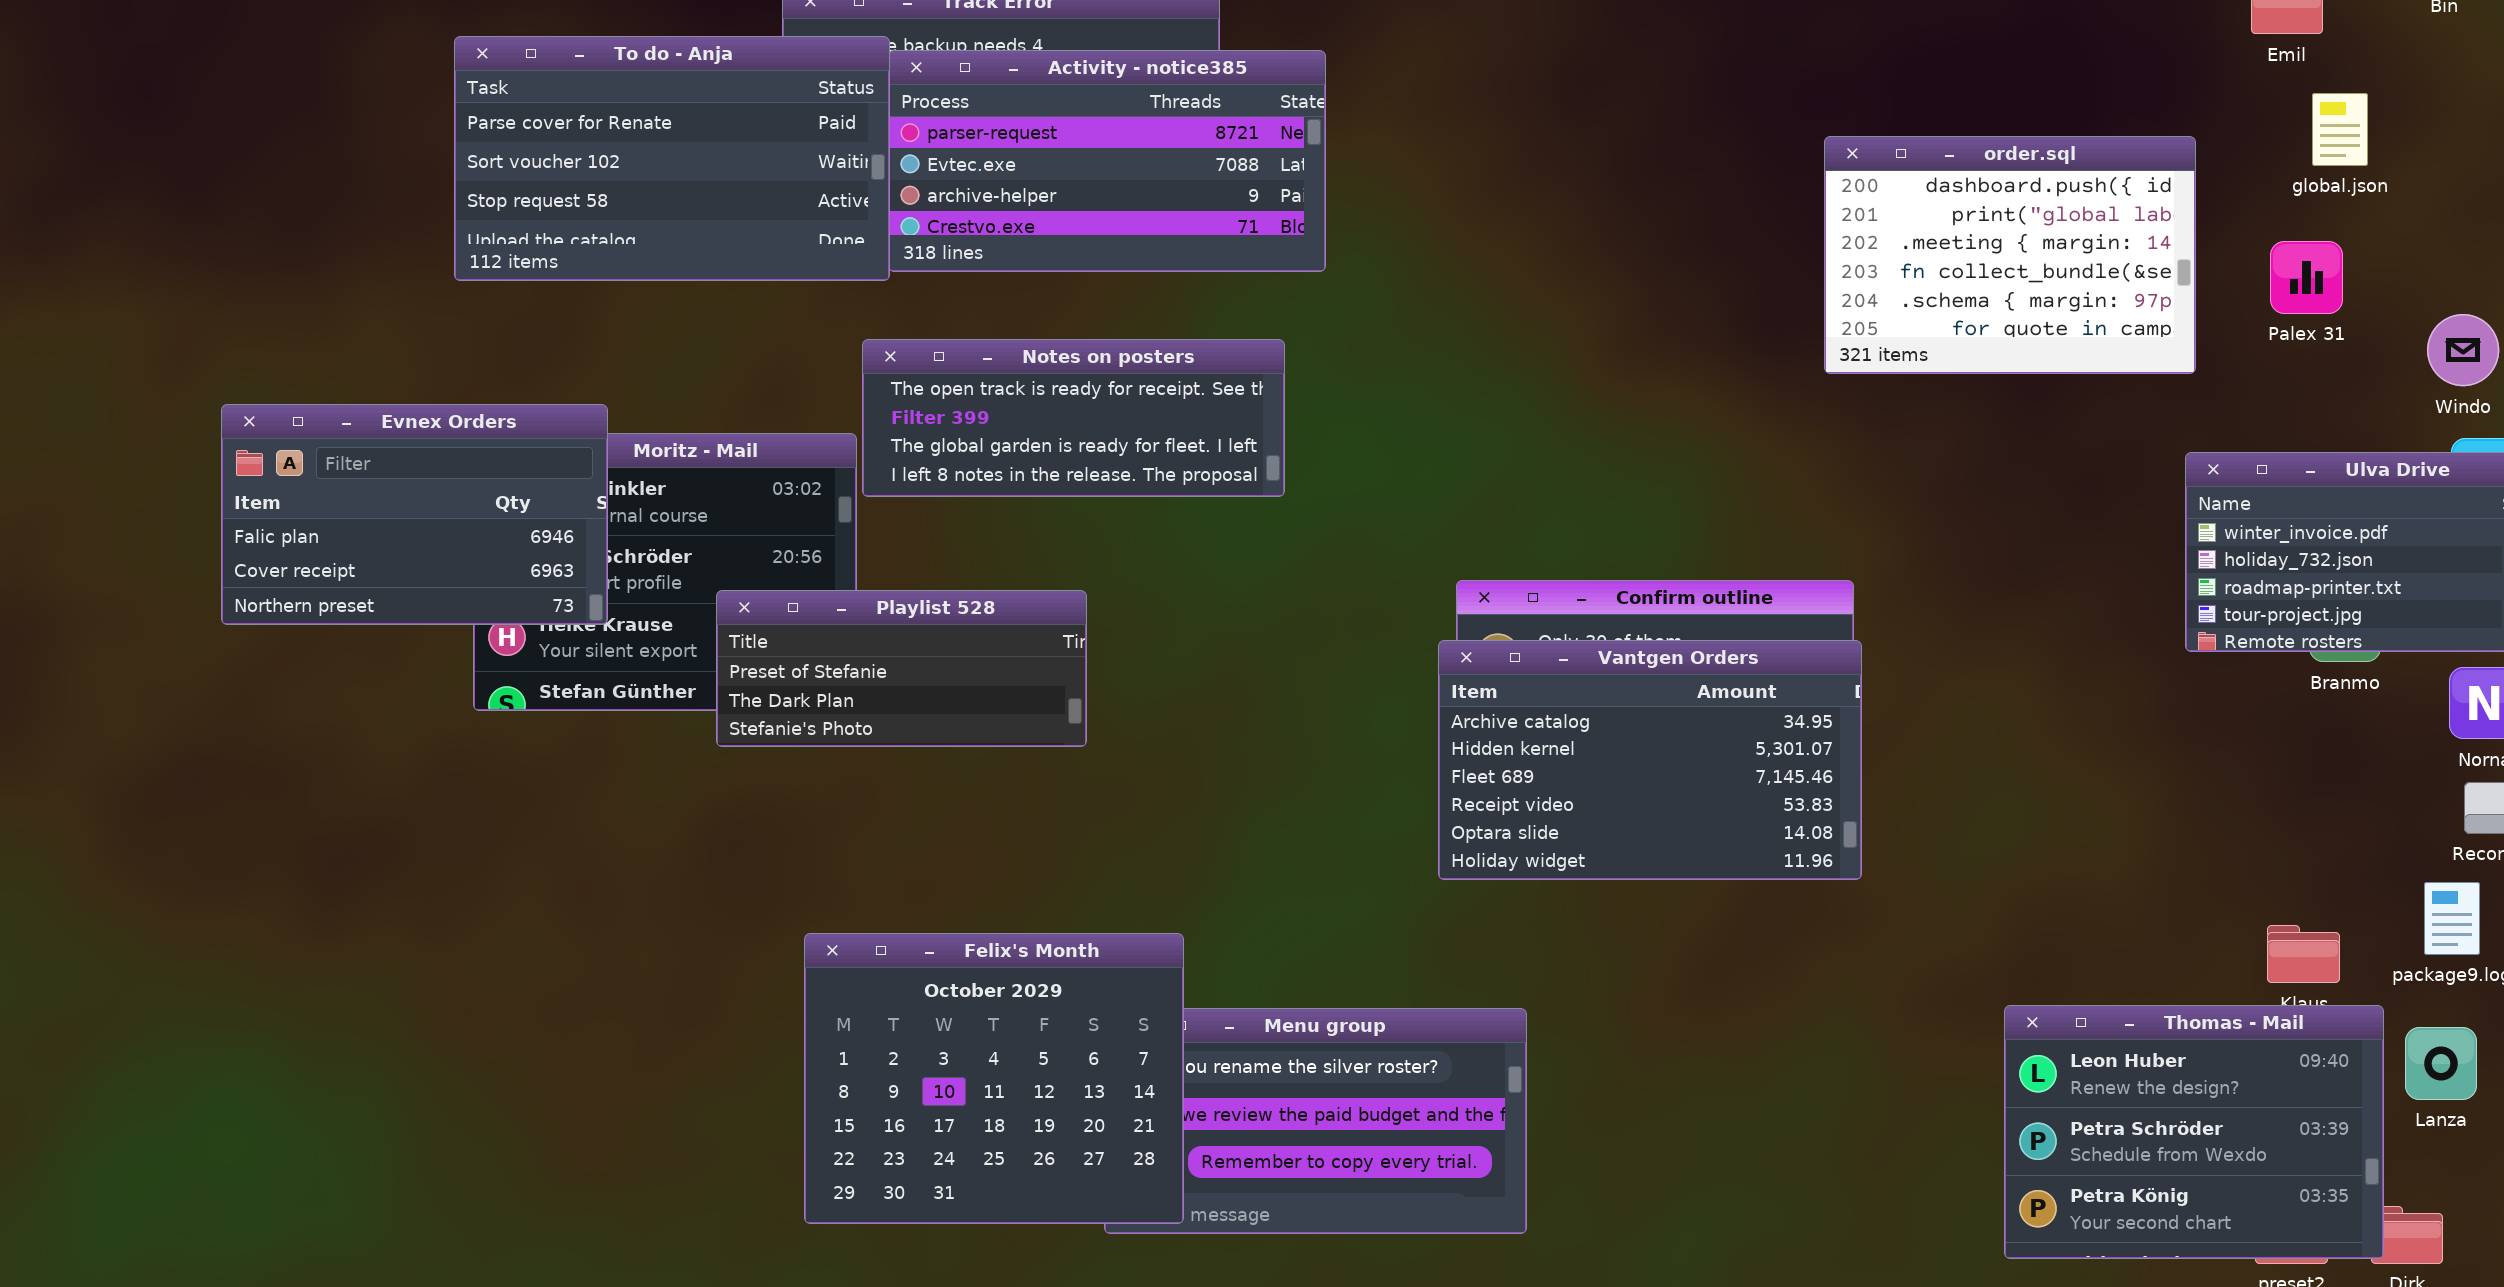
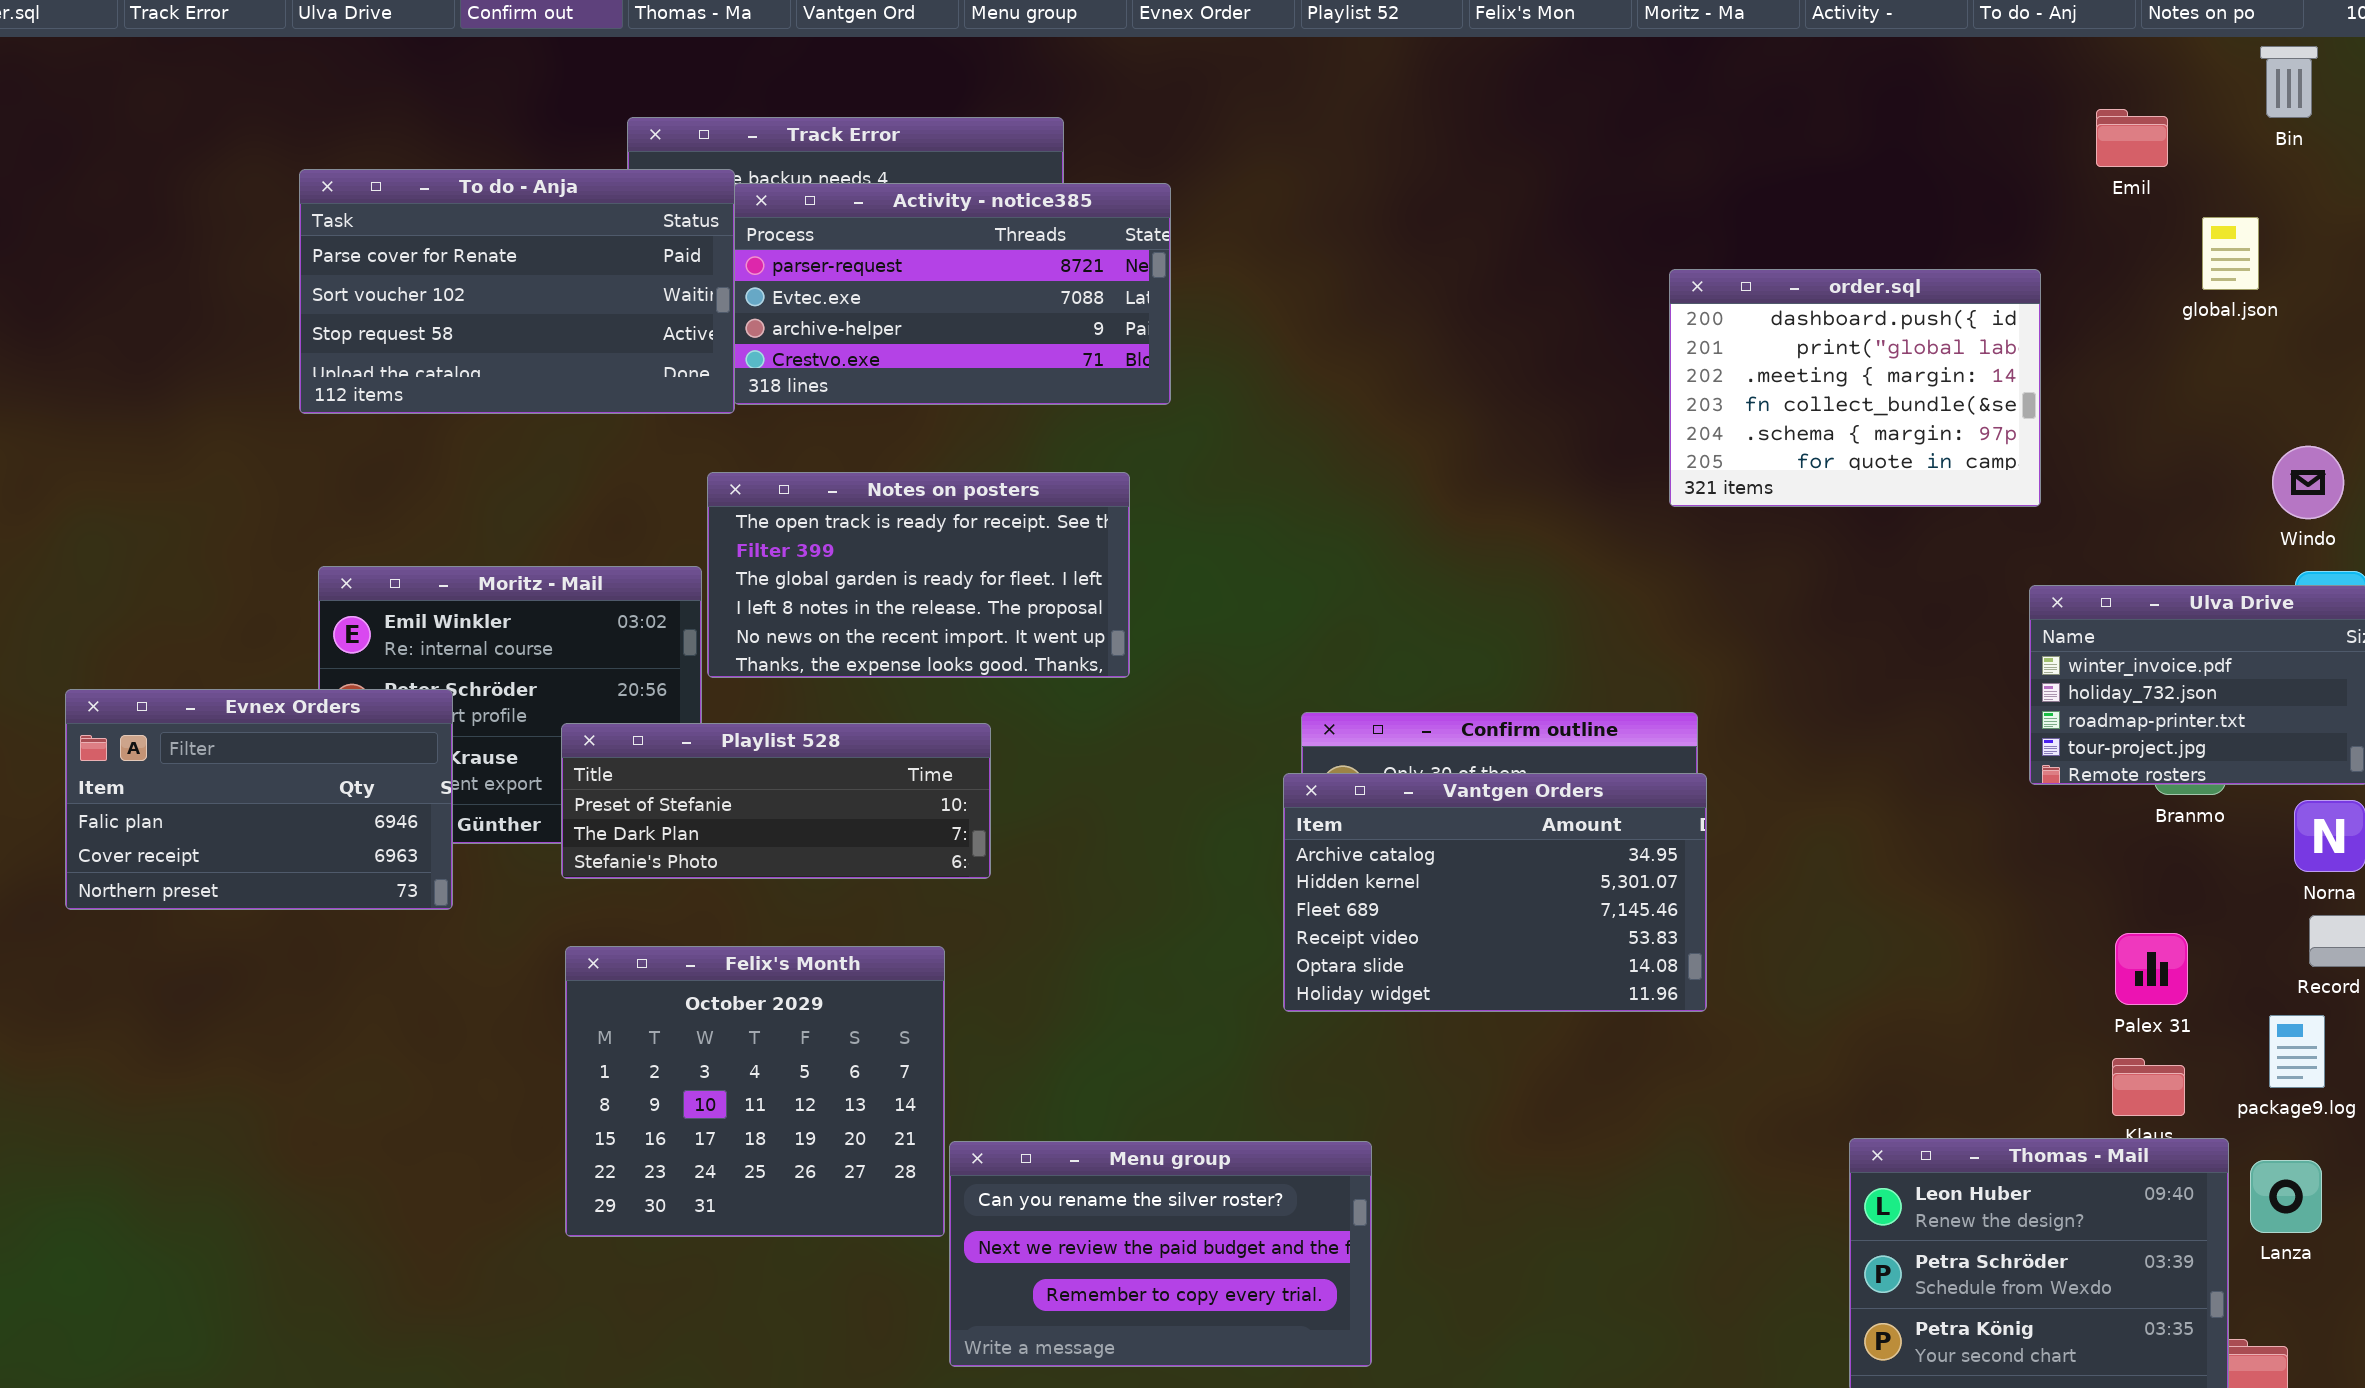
global.json: [2312,93,2368,166] -> [2202,217,2259,290], moved
Palex 31: [2270,241,2343,314] -> [2115,933,2188,1005], moved
Notes on posters: [862,339,1285,497] -> [707,472,1130,678], resized
Evnex Orders: [221,404,608,625] -> [65,689,453,910], moved
Playlist 528: [716,590,1087,747] -> [561,723,991,879], resized
Felix's Month: [804,933,1184,1224] -> [565,946,945,1237], moved

